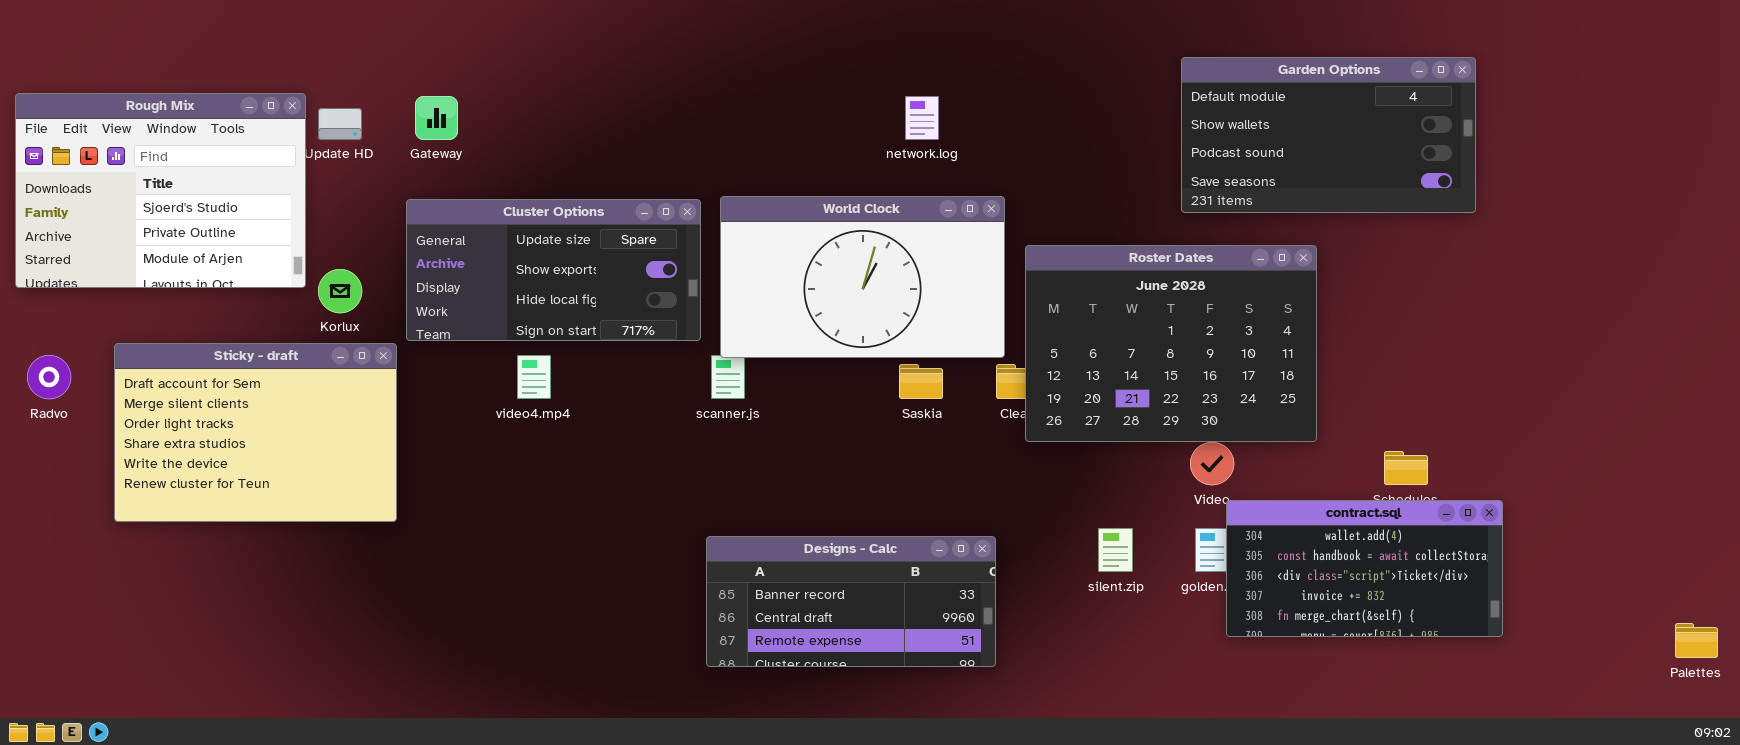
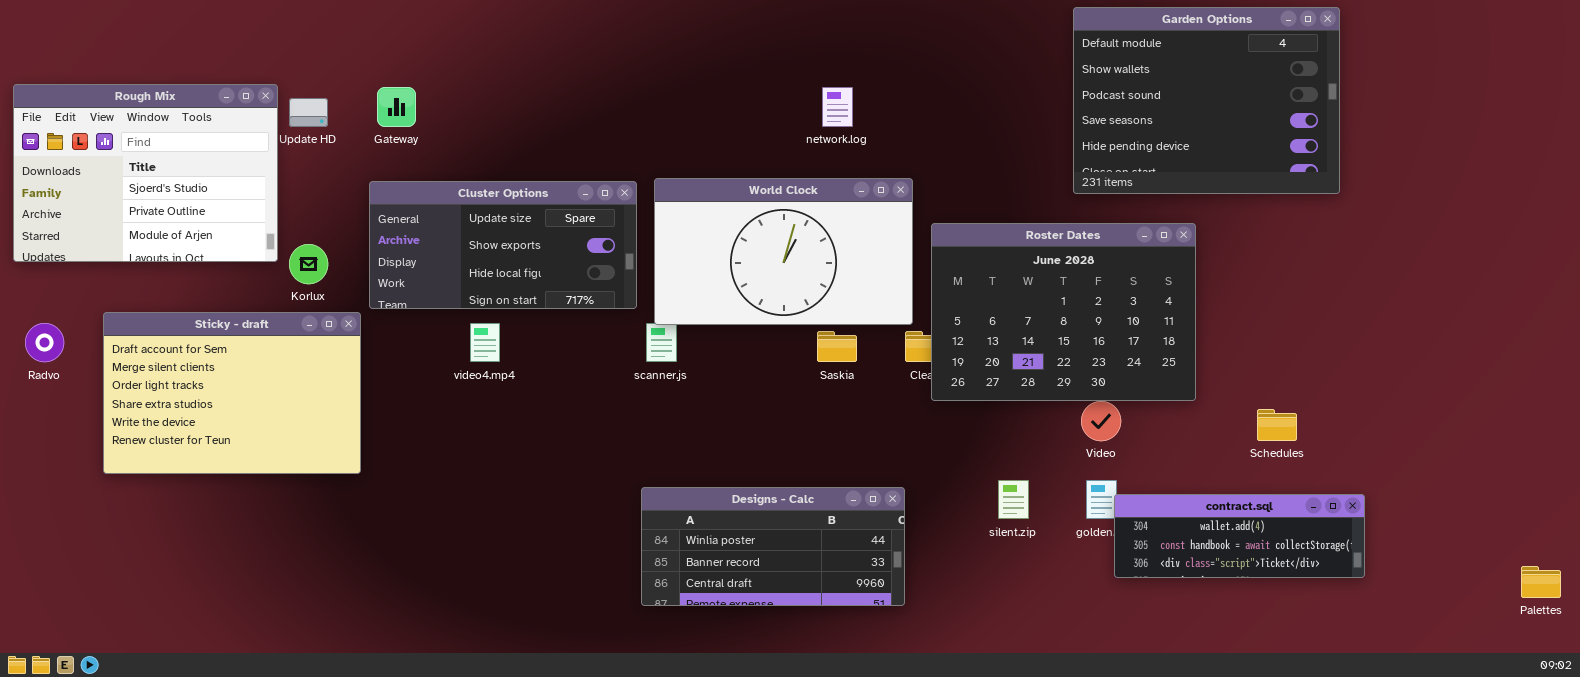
Garden Options: [1181,57,1476,213] -> [1073,7,1340,194], resized
contract.sql: [1226,500,1503,637] -> [1114,494,1365,578], resized
Designs - Calc: [706,536,996,667] -> [641,487,905,606], scrolled up 1 row

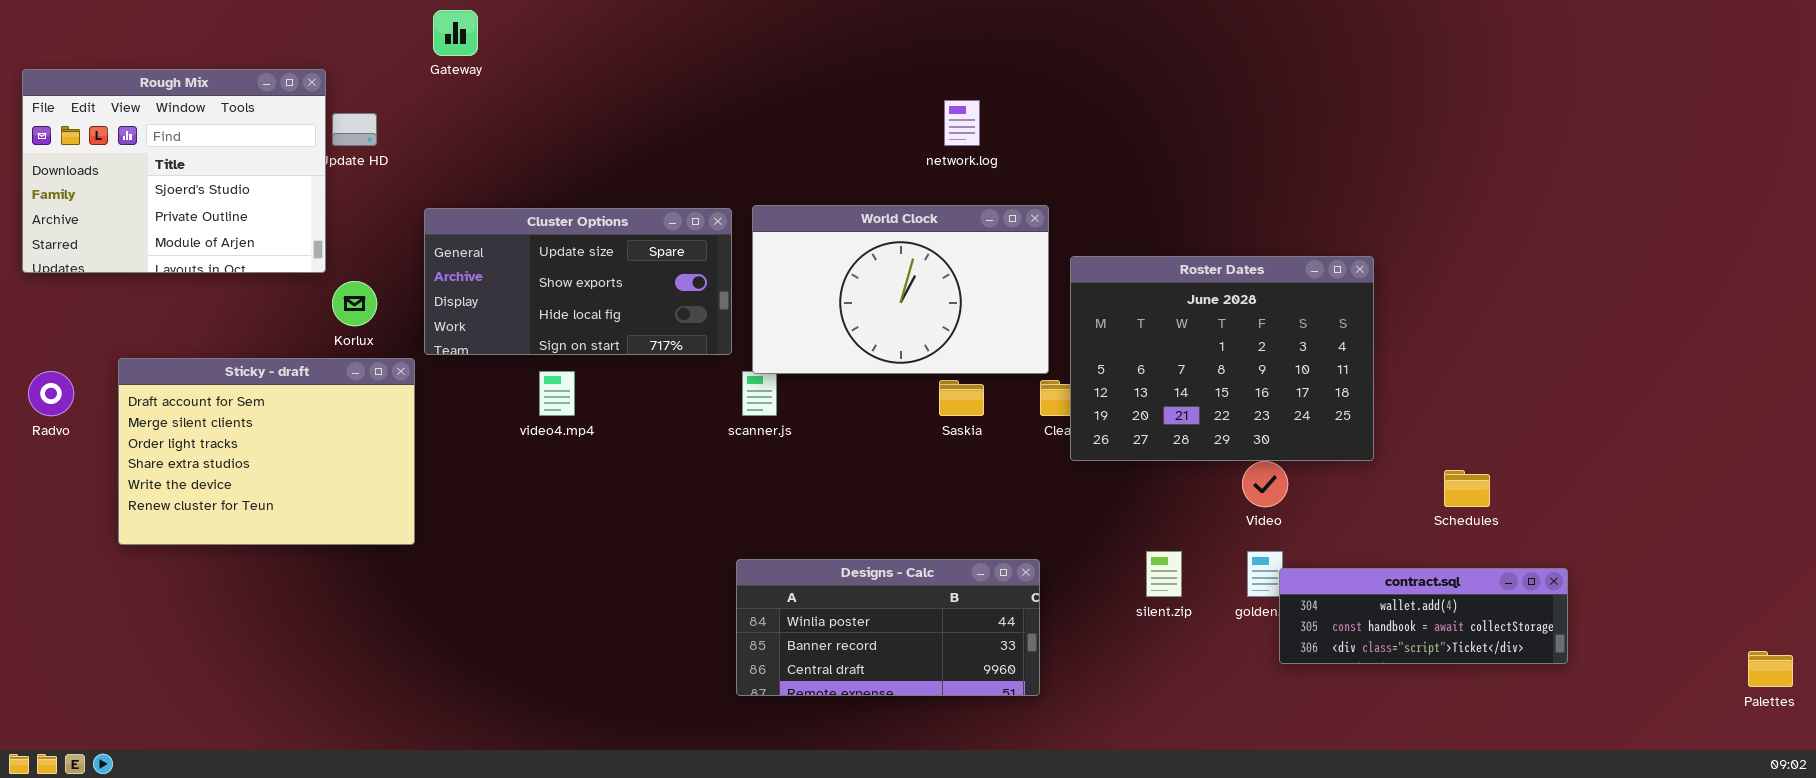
Garden Options: [1073,7,1340,194] -> none, closed
Rough Mix: [13,84,278,262] -> [22,69,326,273], moved
Gateway: [377,87,416,127] -> [433,10,478,56], moved

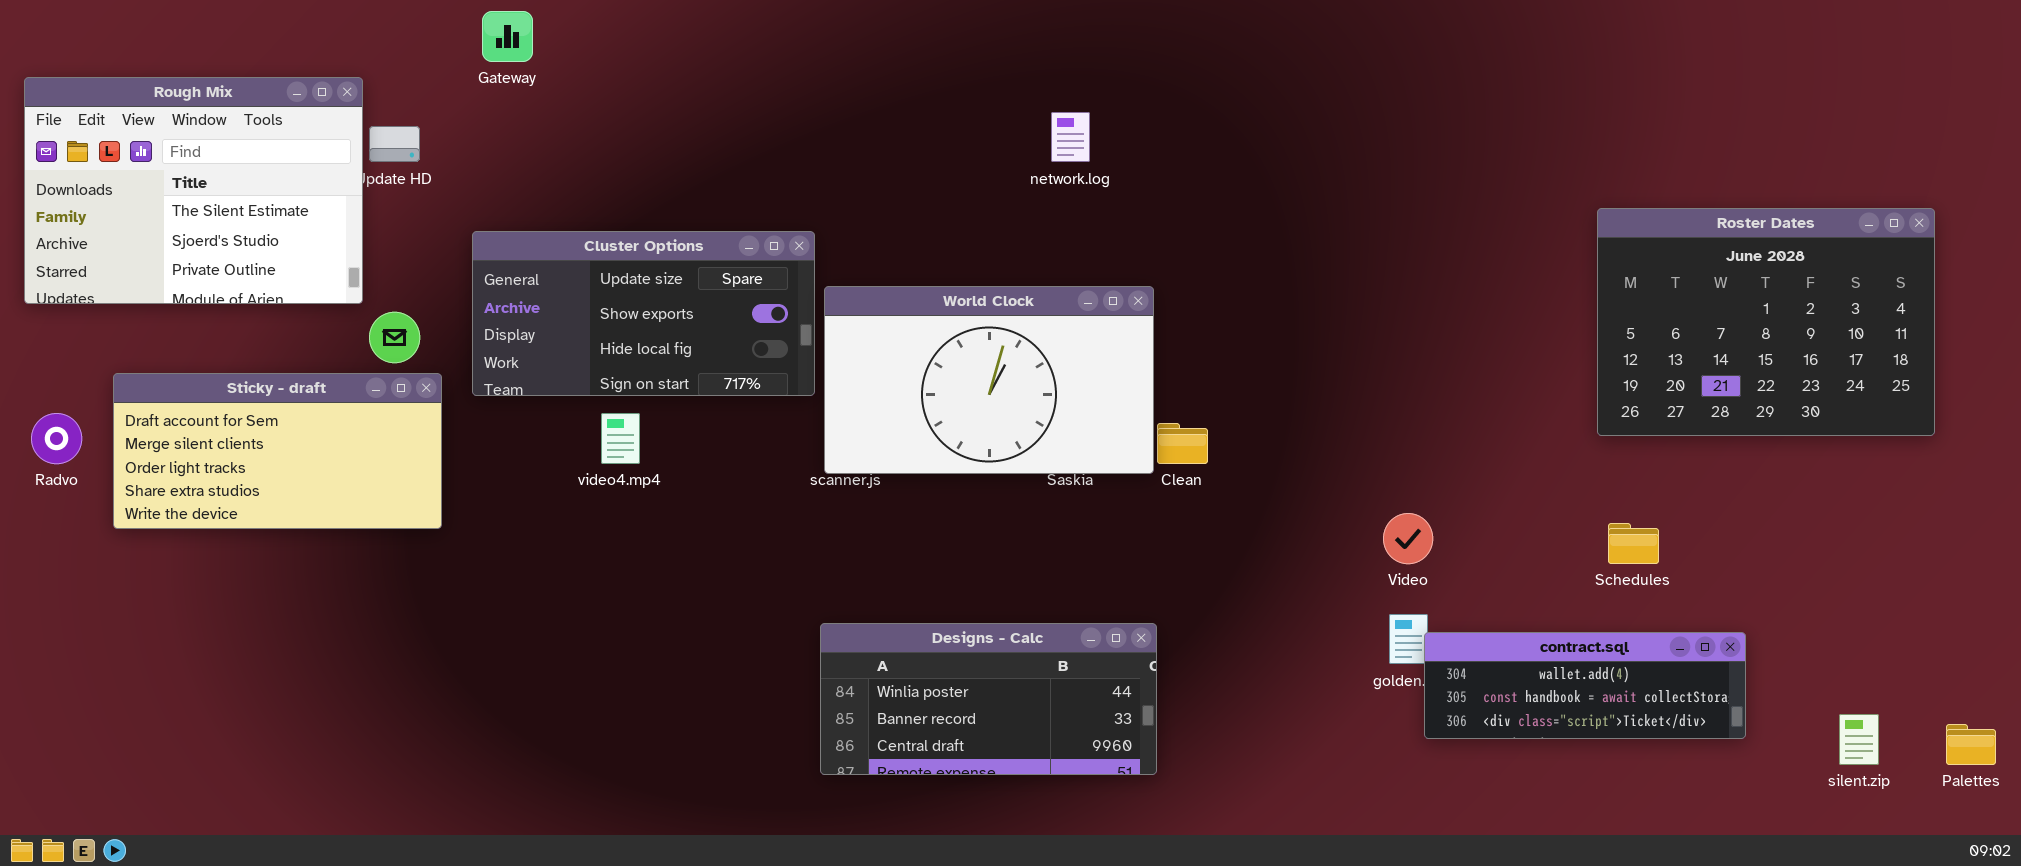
Rough Mix: [22,69,326,273] -> [24,77,363,304], scrolled up 1 row
World Clock: [752,205,1049,374] -> [824,286,1154,474], moved
Roster Dates: [1070,256,1374,461] -> [1597,208,1935,436], moved
Sticky - draft: [118,358,415,545] -> [113,373,442,529], moved, resized
silent.zip: [1146,551,1182,597] -> [1839,714,1879,765], moved

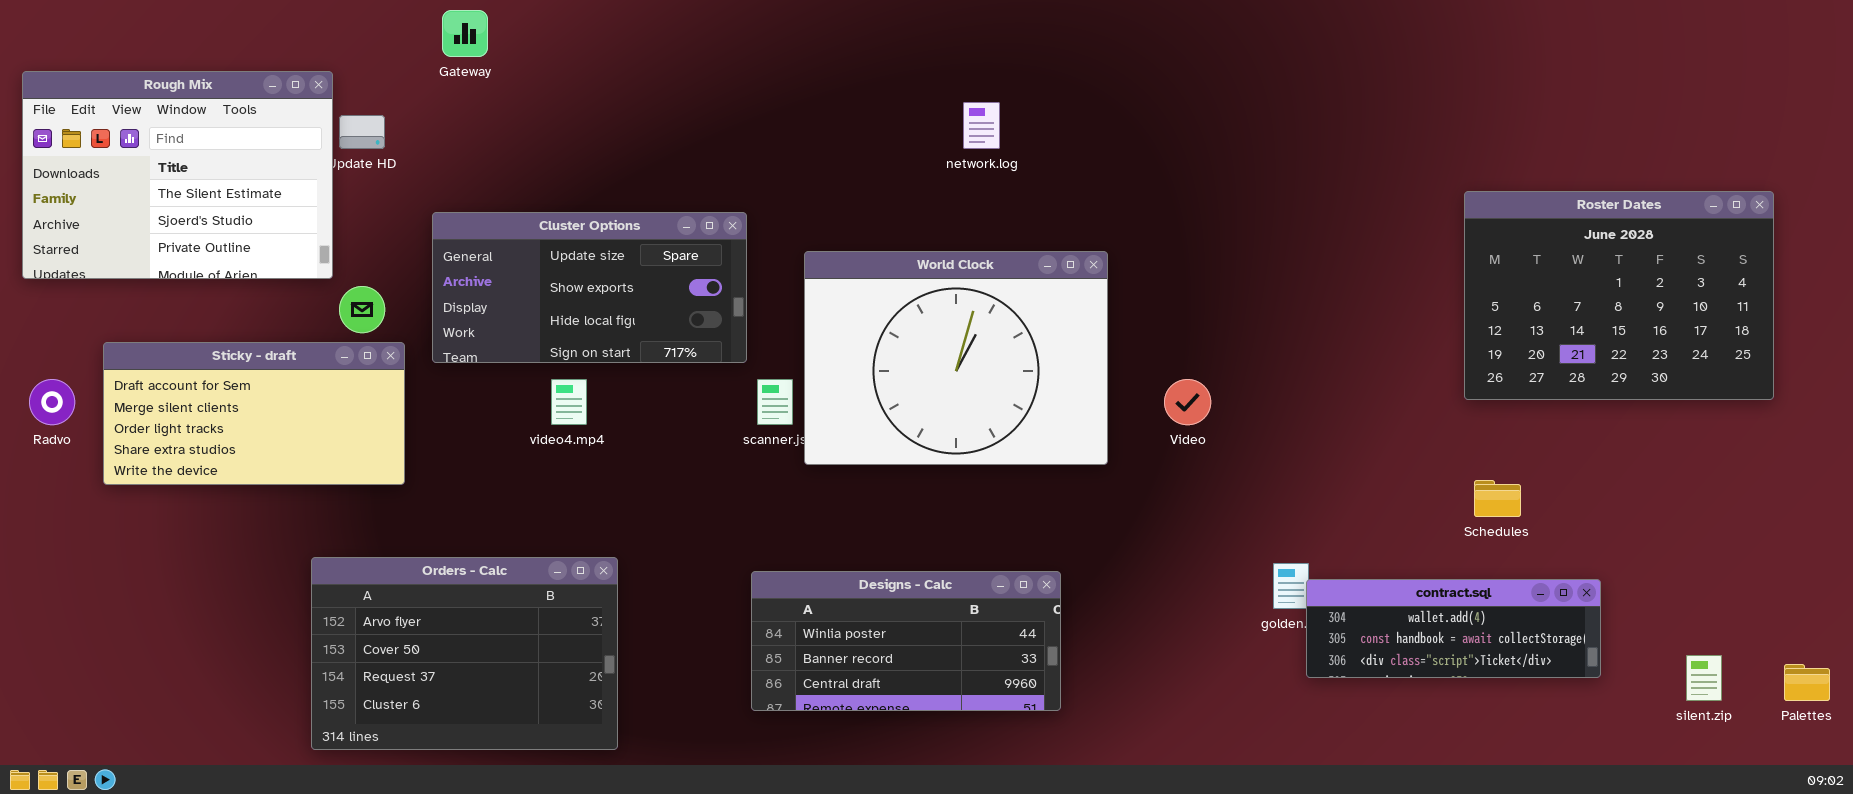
World Clock: [824,286,1154,474] -> [804,251,1108,465], moved, resized
Video: [1383,513,1433,564] -> [1164,379,1211,425], moved
Orders - Calc: none -> [311,557,618,750], opened

